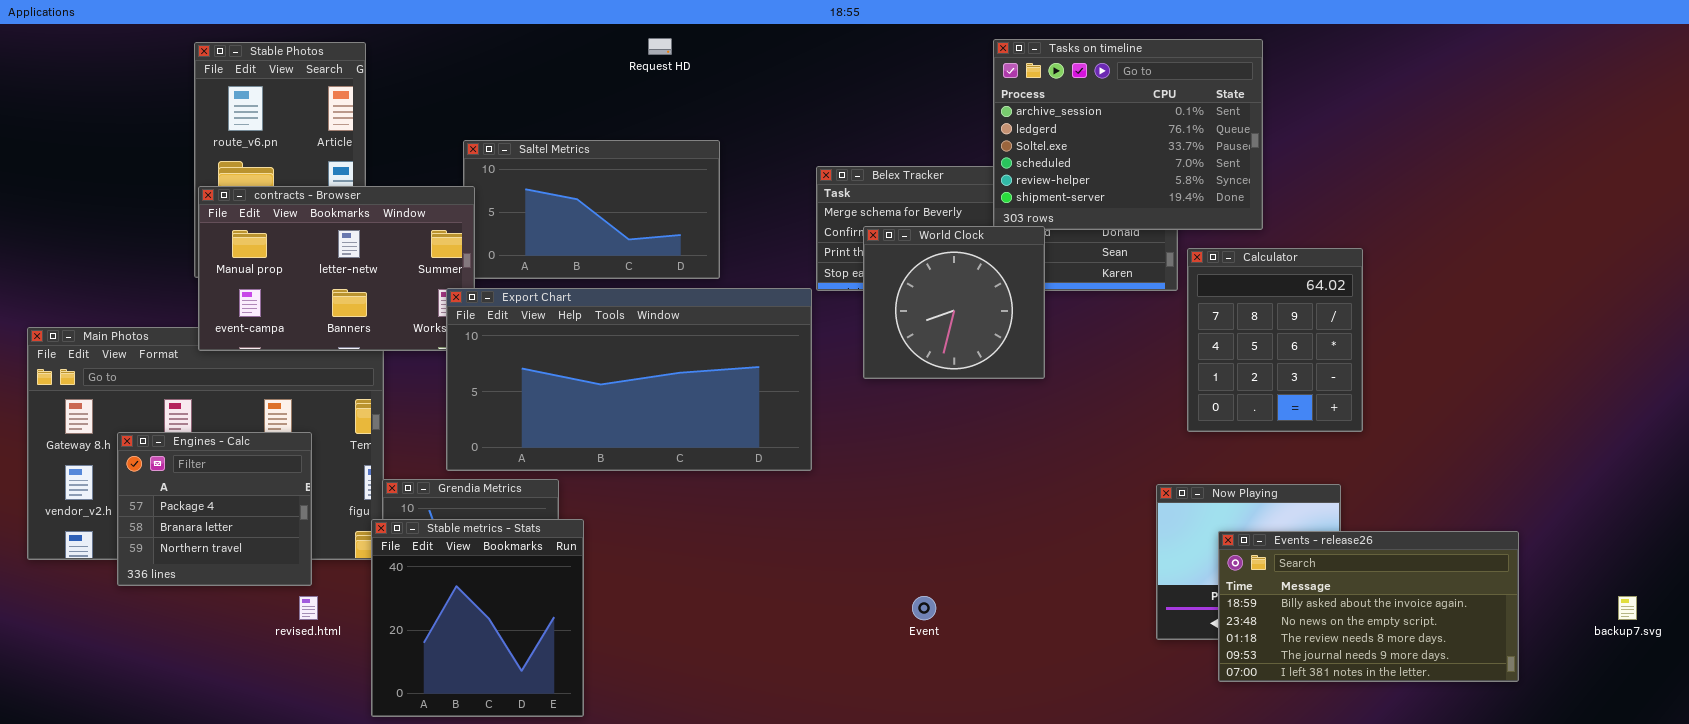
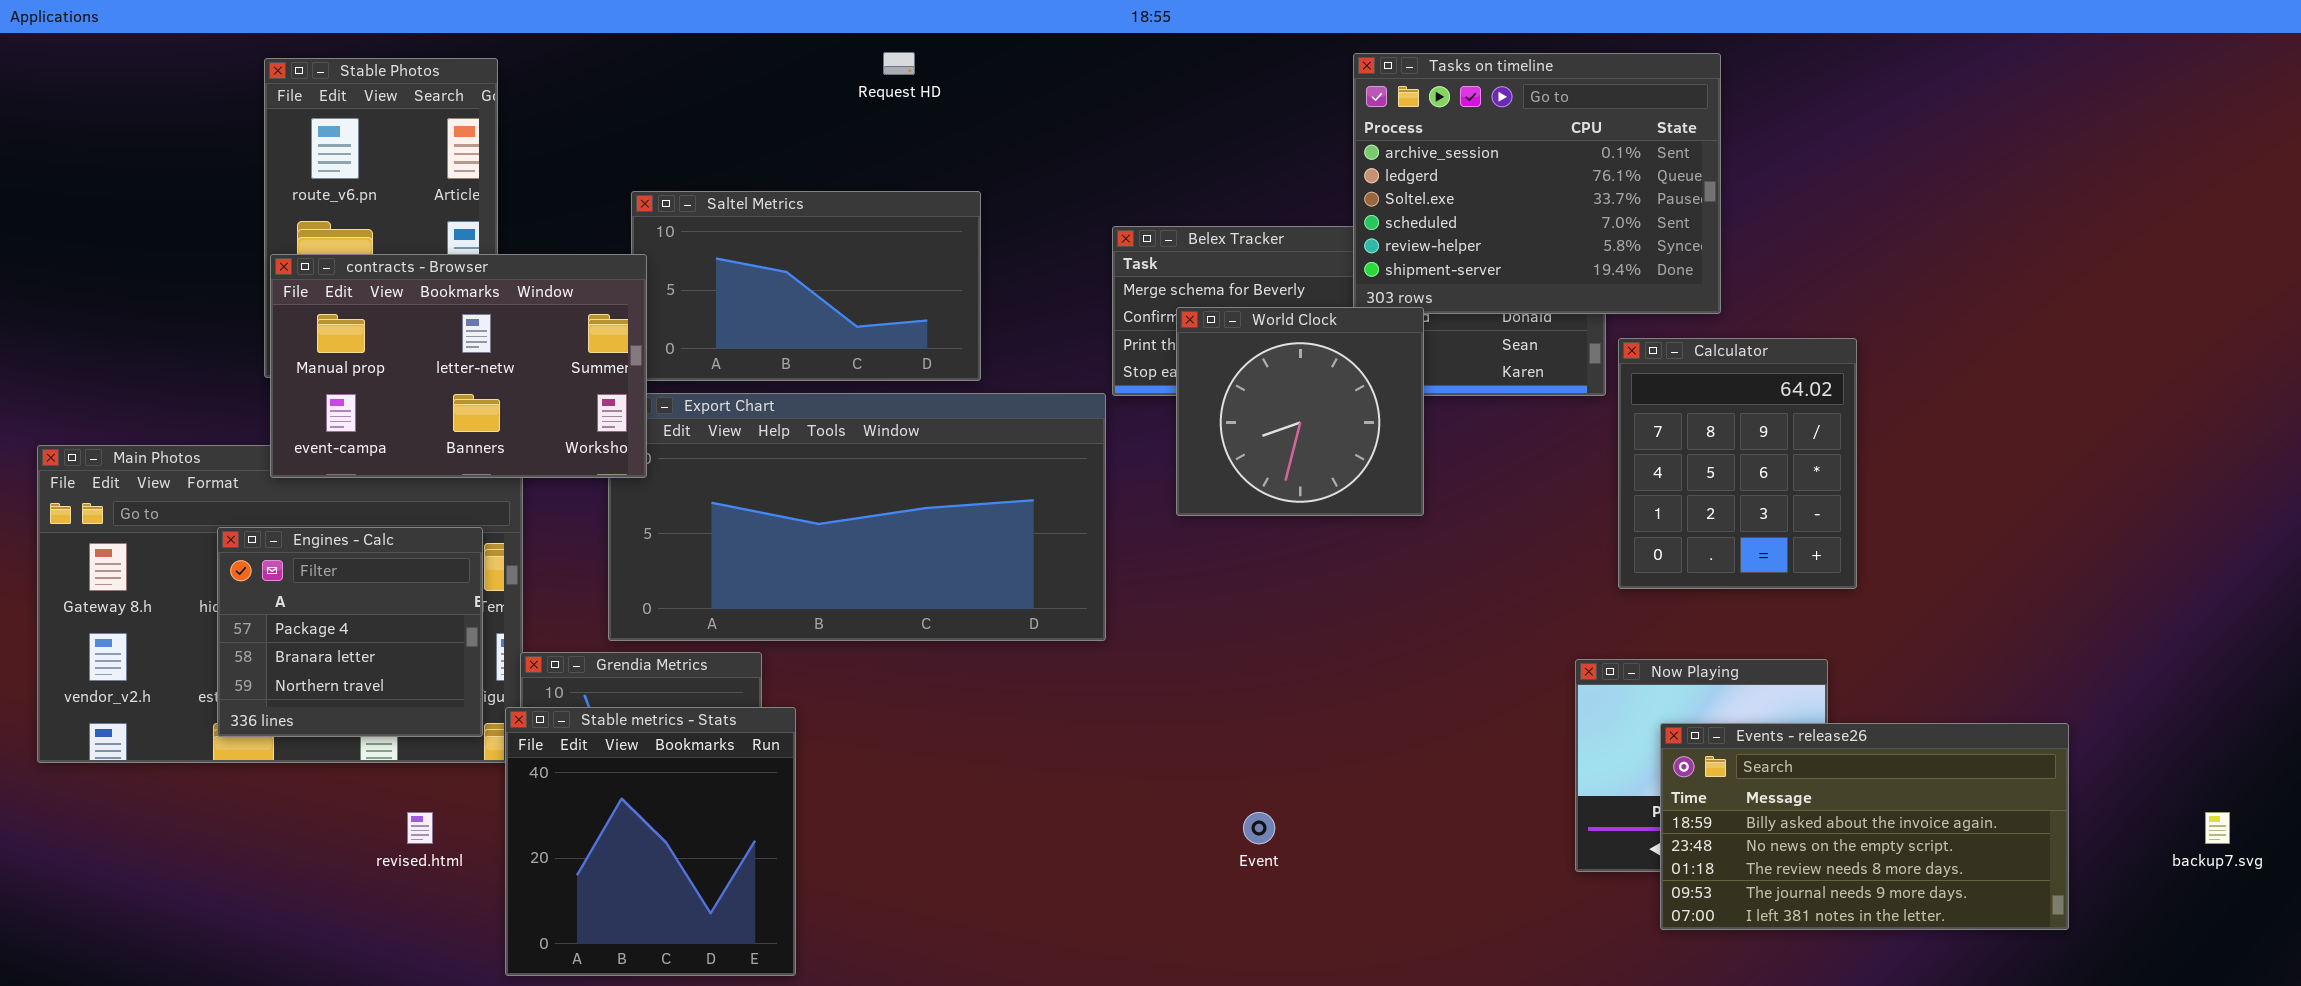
contracts - Browser: [198,186,475,351] -> [270,254,647,478], raised
Engines - Calc: [117,432,312,586] -> [217,527,483,737], moved

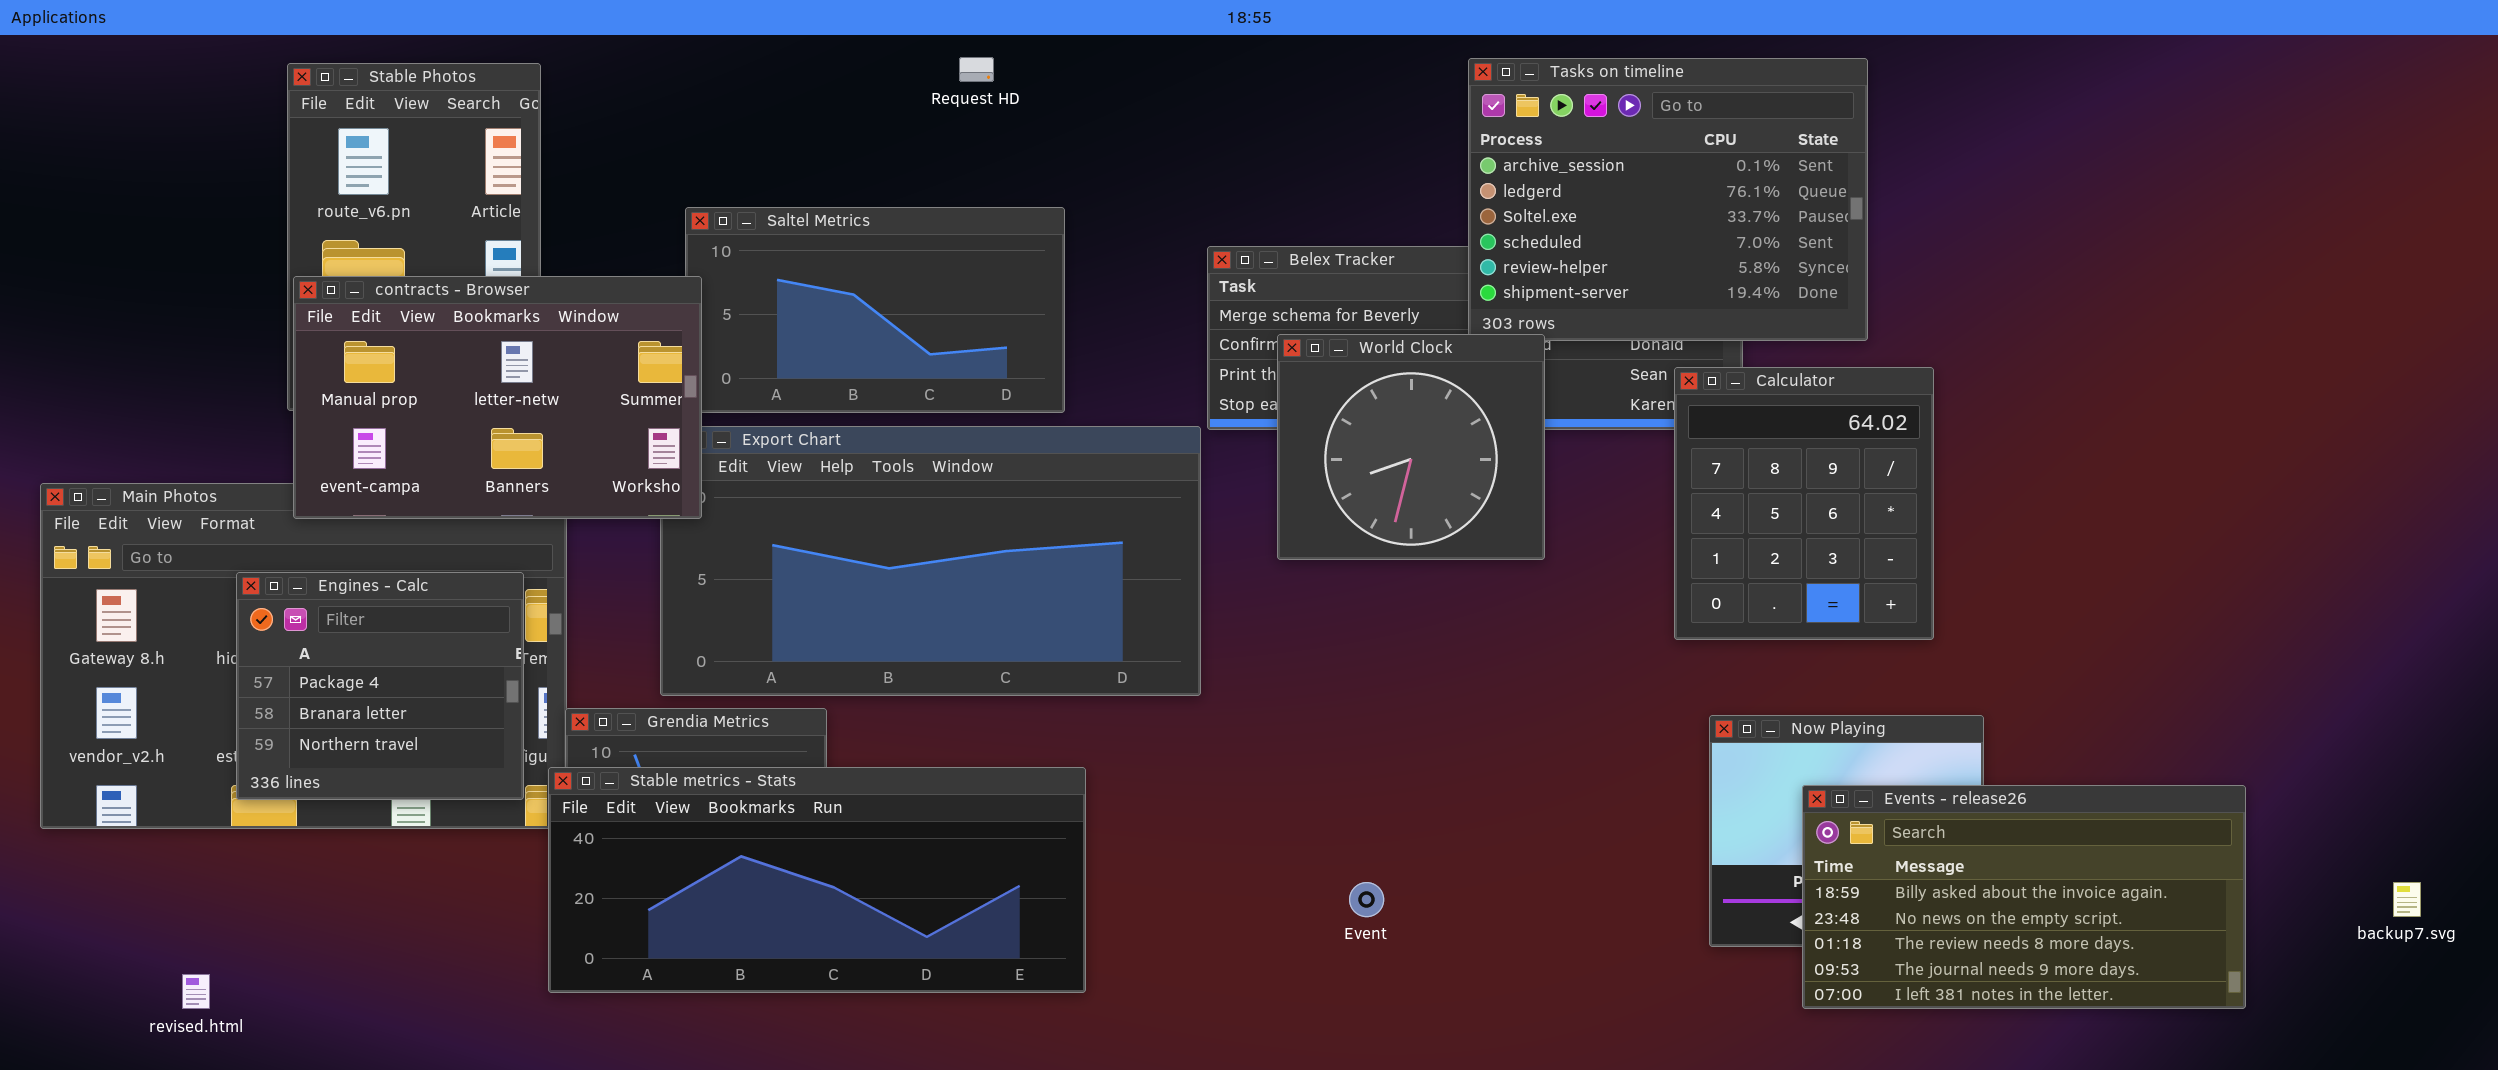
Calculator: [1618,338,1857,589] -> [1674,367,1934,640], moved
Stable metrics - Stats: [505,707,796,976] -> [548,767,1086,993], resized
revised.html: [407,812,433,844] -> [182,974,210,1009], moved

